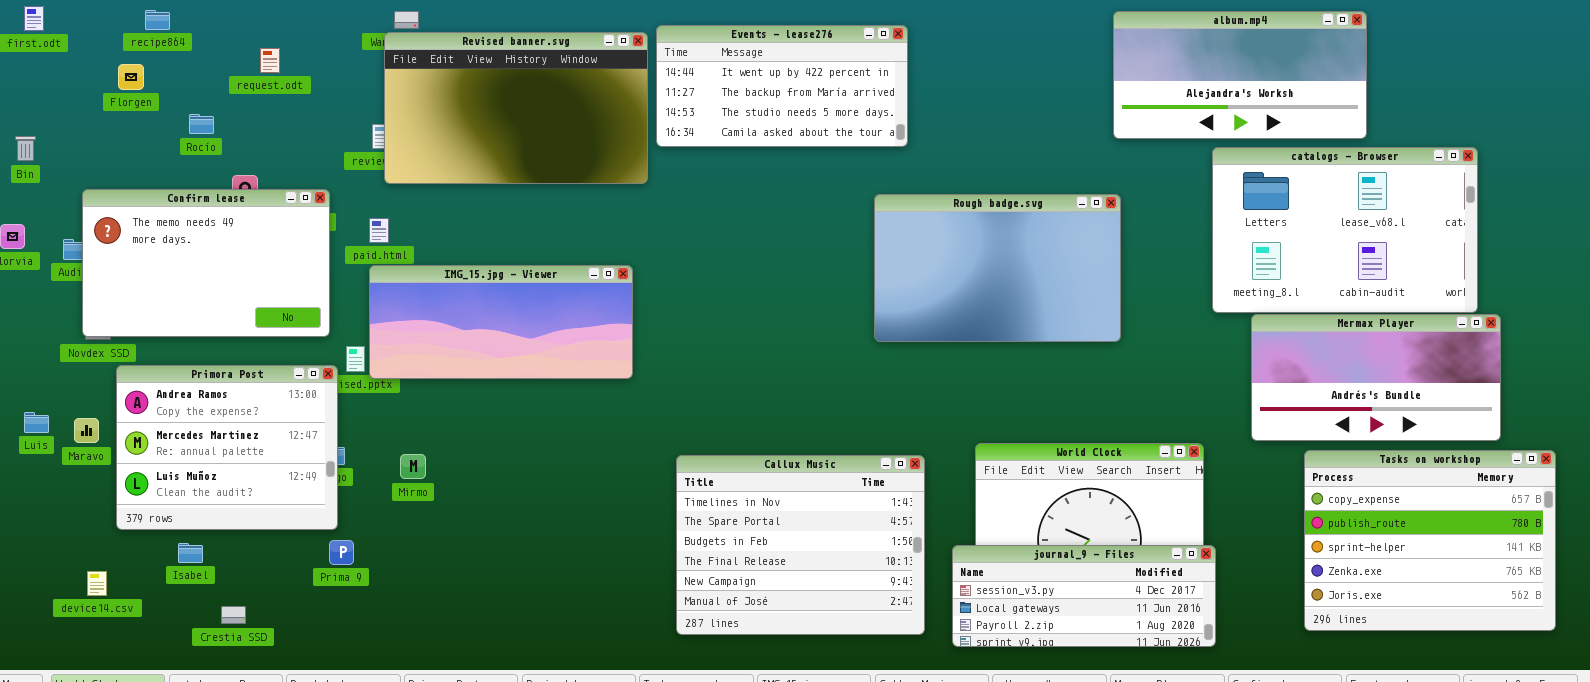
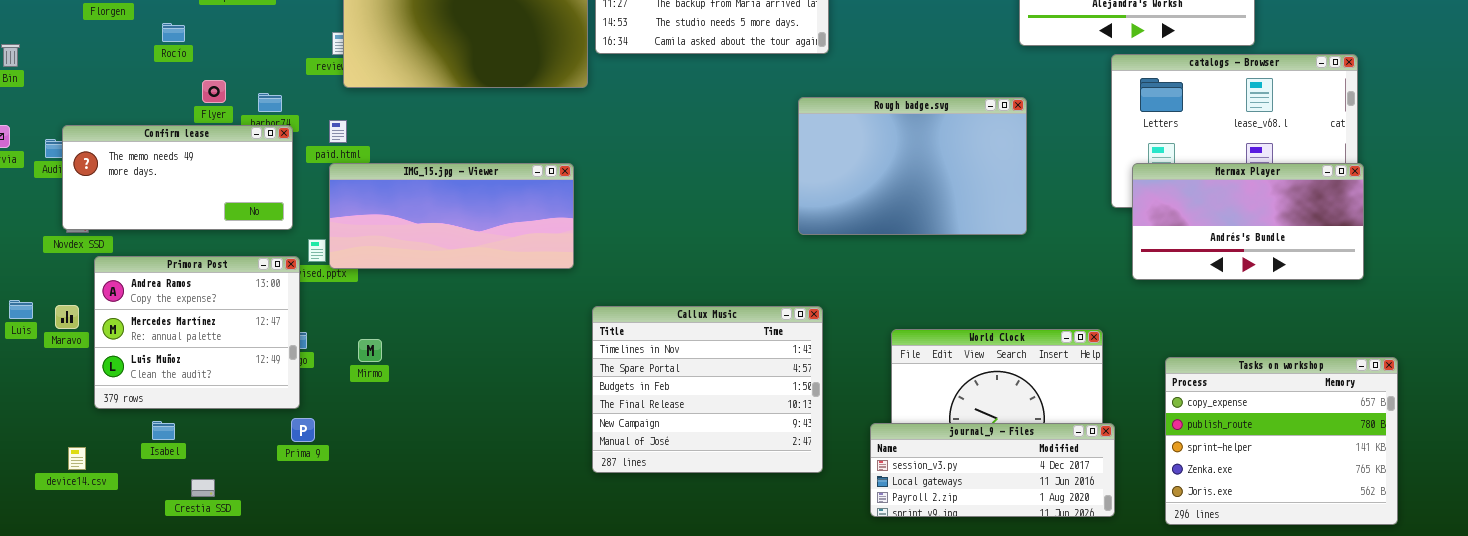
Confirm lease: [82,189,330,337] -> [62,125,293,230], resized
Mermax Player: [1251,314,1501,441] -> [1132,163,1364,280], moved
Tasks on workshop: [1304,450,1556,631] -> [1165,357,1398,525], moved
Callux Music: [676,455,925,635] -> [592,306,823,473], moved

